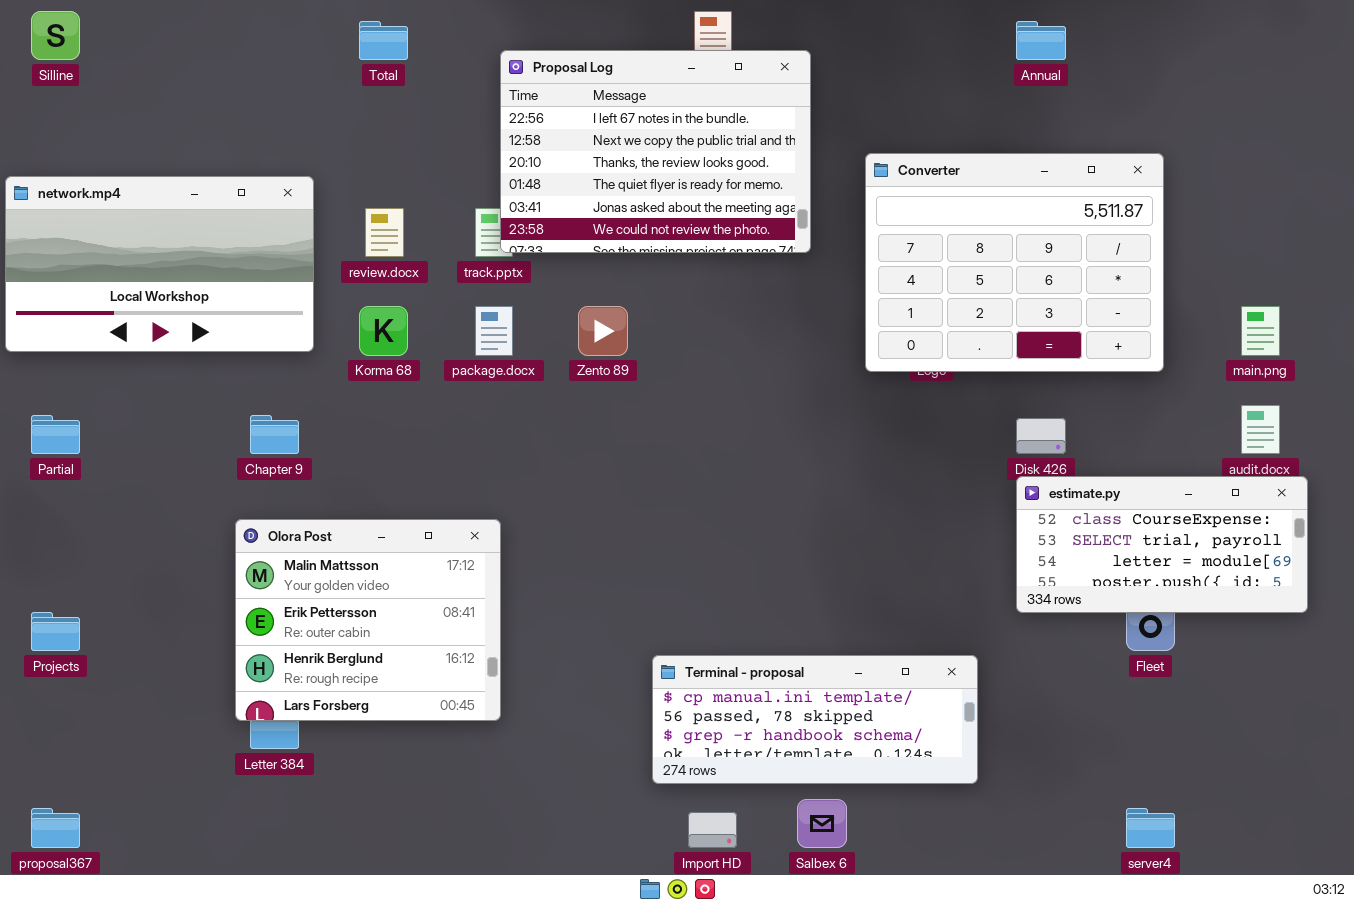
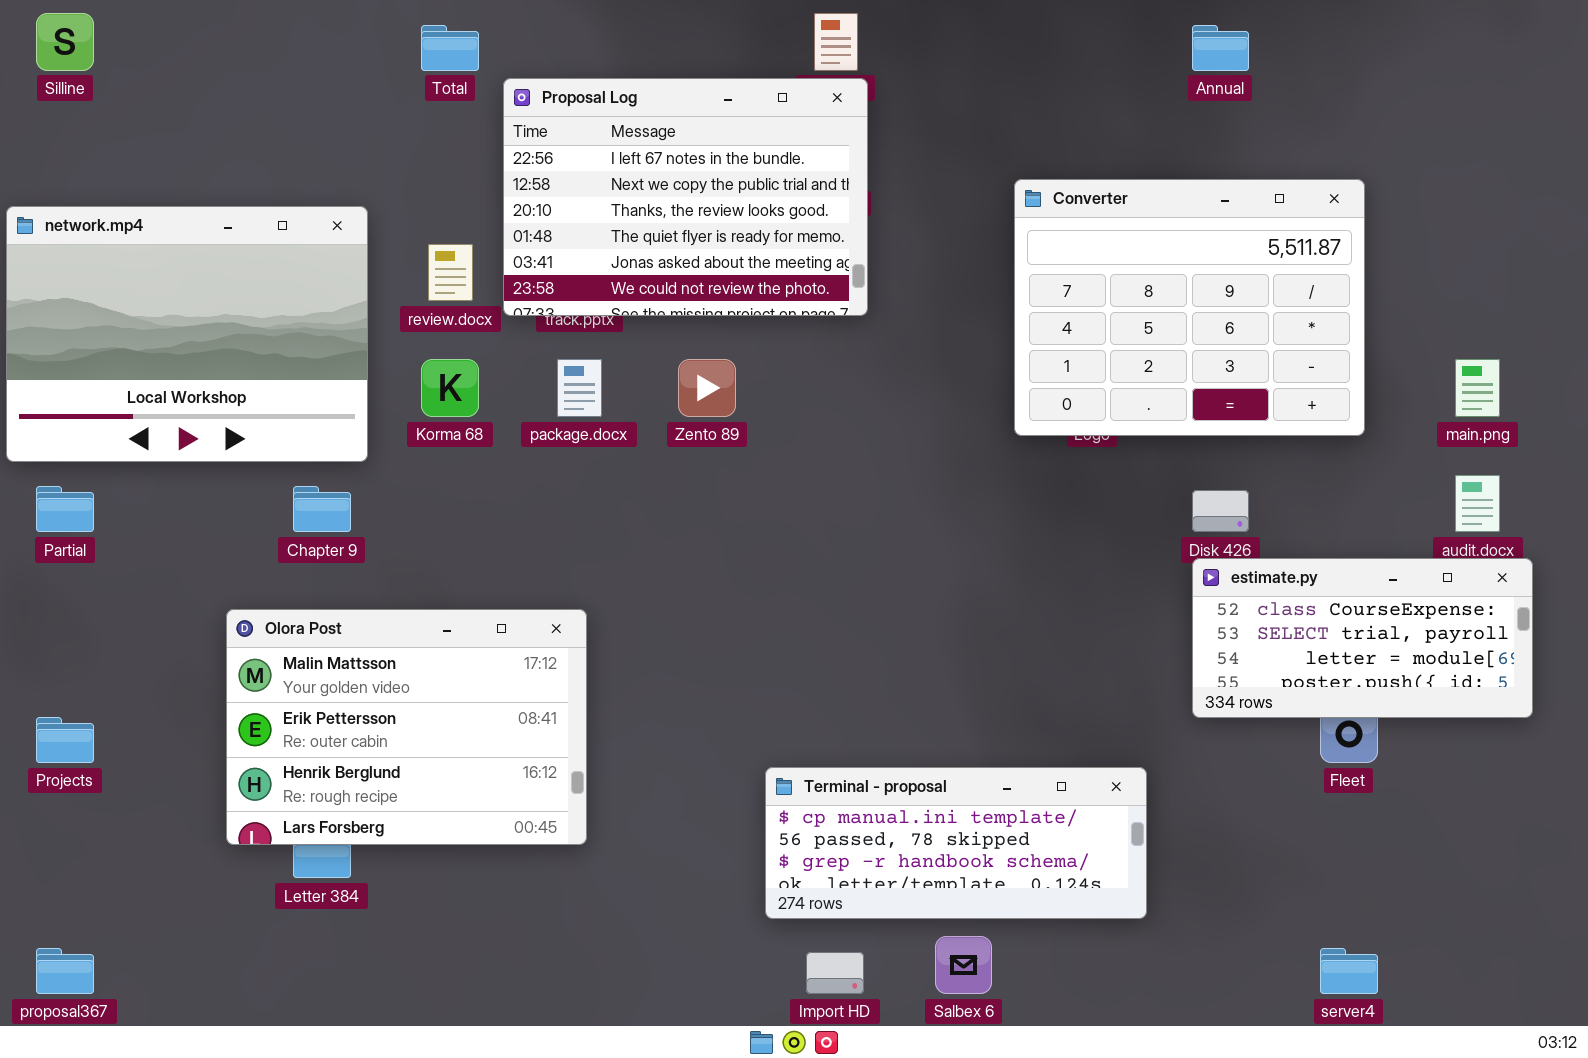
Proposal Log: [500,50,811,253] -> [503,78,868,316], moved
network.mp4: [5,176,314,352] -> [6,206,368,462], resized
Olora Post: [235,519,501,721] -> [226,609,587,845], resized

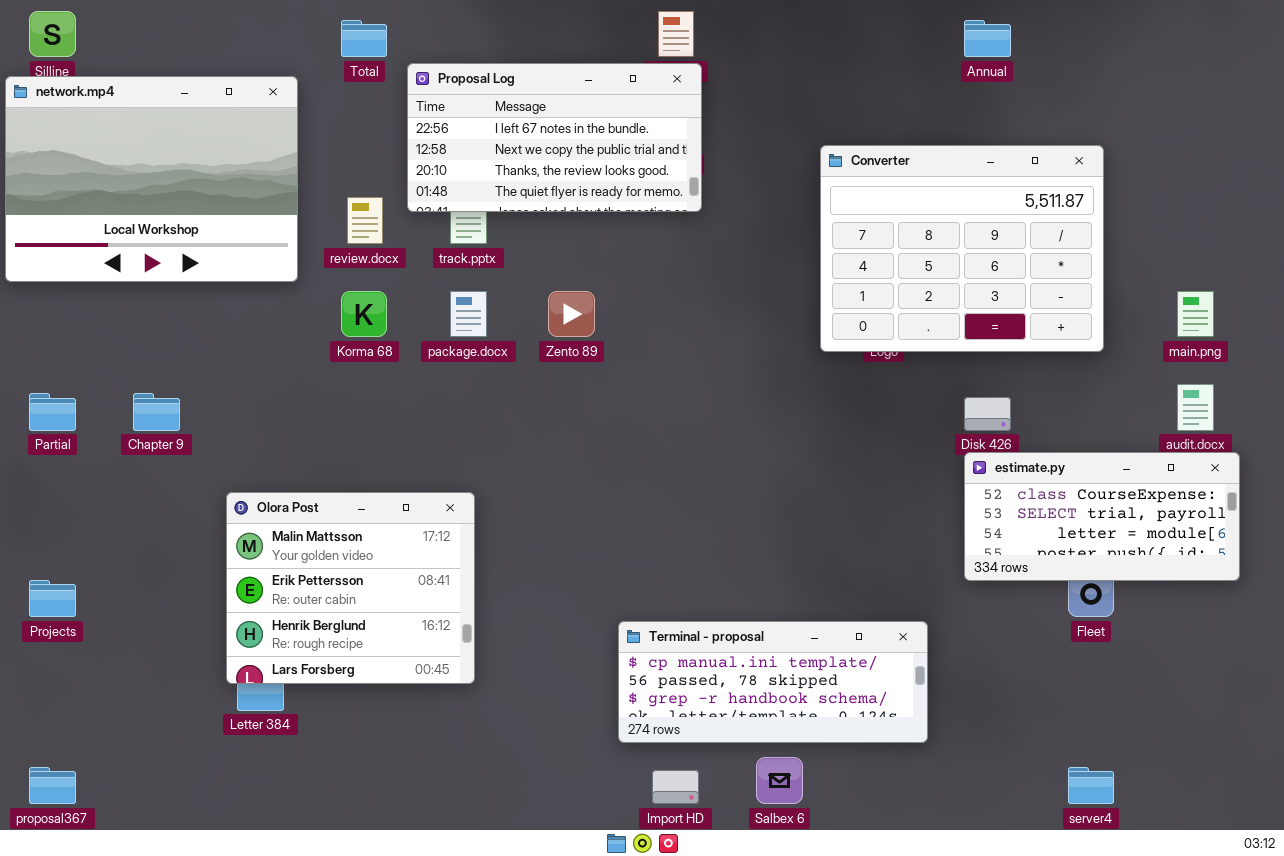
Proposal Log: [503,78,868,316] -> [407,63,702,212], resized
network.mp4: [6,206,368,462] -> [5,76,298,282], moved
Chapter 9: [293,486,351,532] -> [133,393,180,431], moved
Olora Post: [226,609,587,845] -> [226,492,475,684], resized

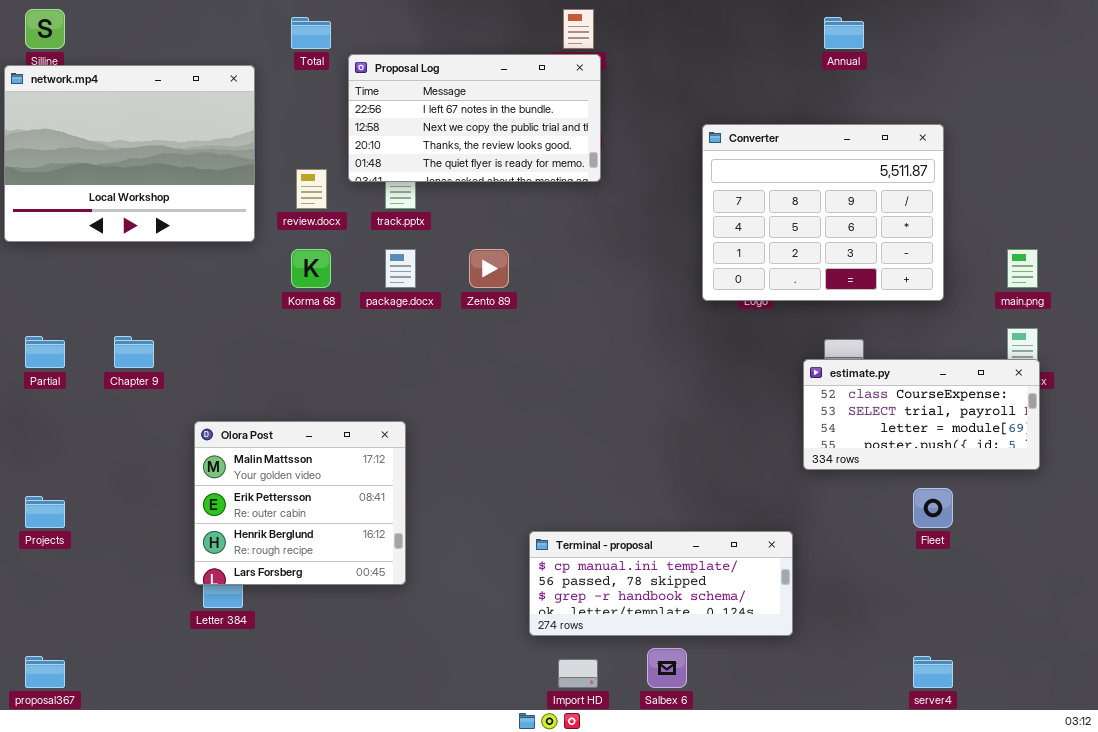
estimate.py: [964,452,1240,581] -> [803,359,1040,470], moved

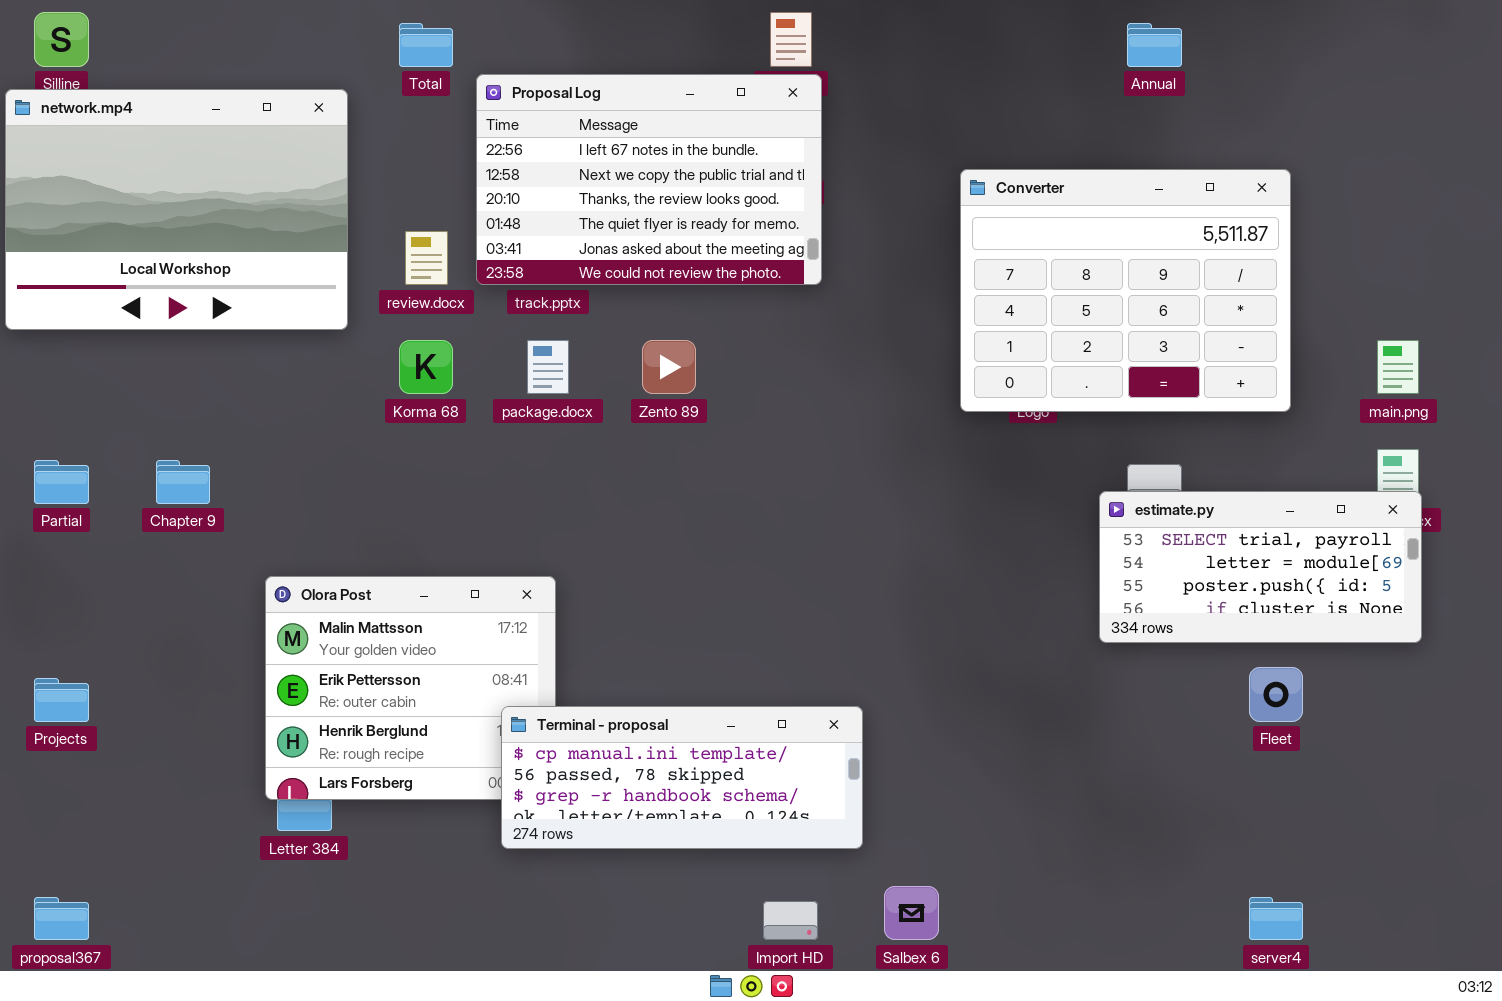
Proposal Log: [348,54,601,182] -> [476,74,822,285], resized
estimate.py: [803,359,1040,470] -> [1099,491,1422,643], scrolled down 1 row
Terminal - proposal: [529,531,793,636] -> [501,706,863,849], moved

